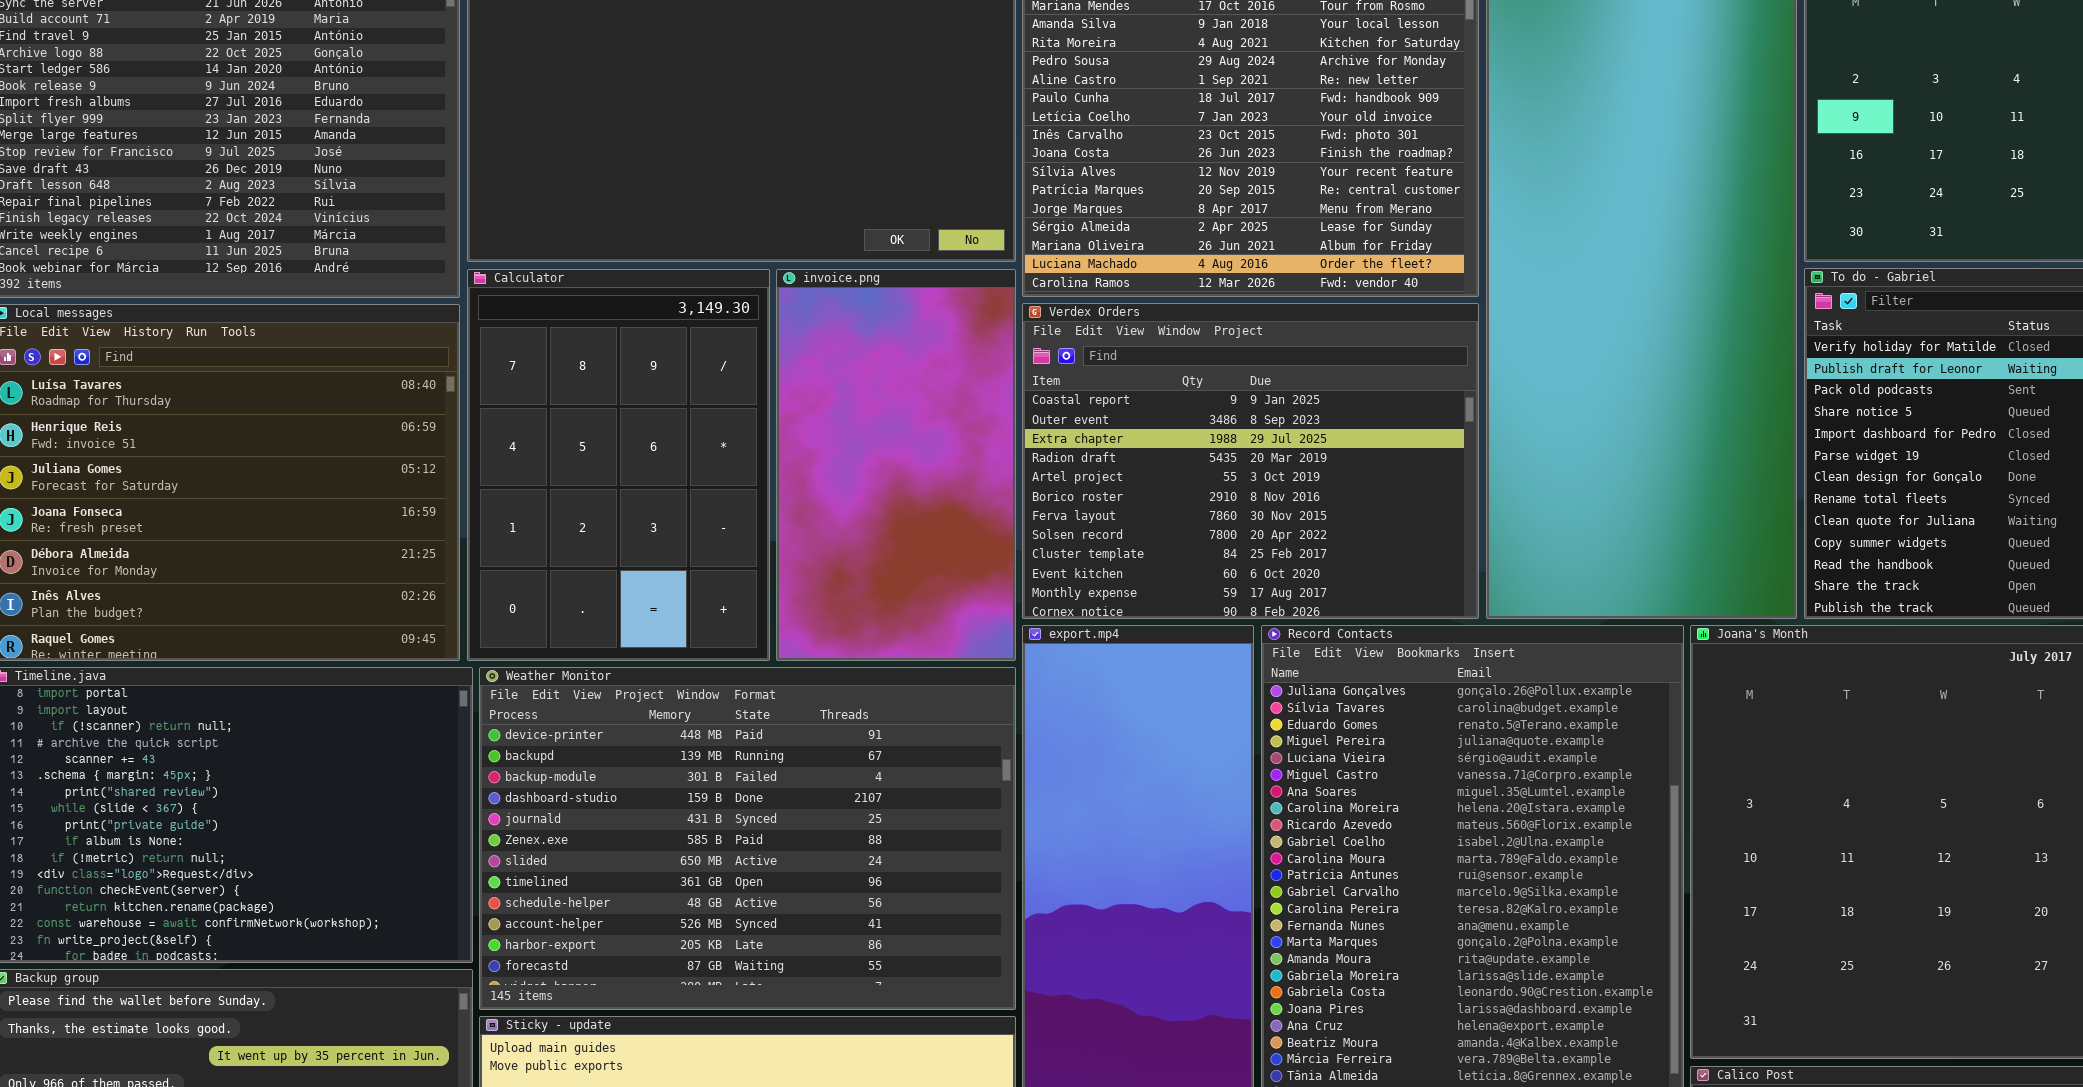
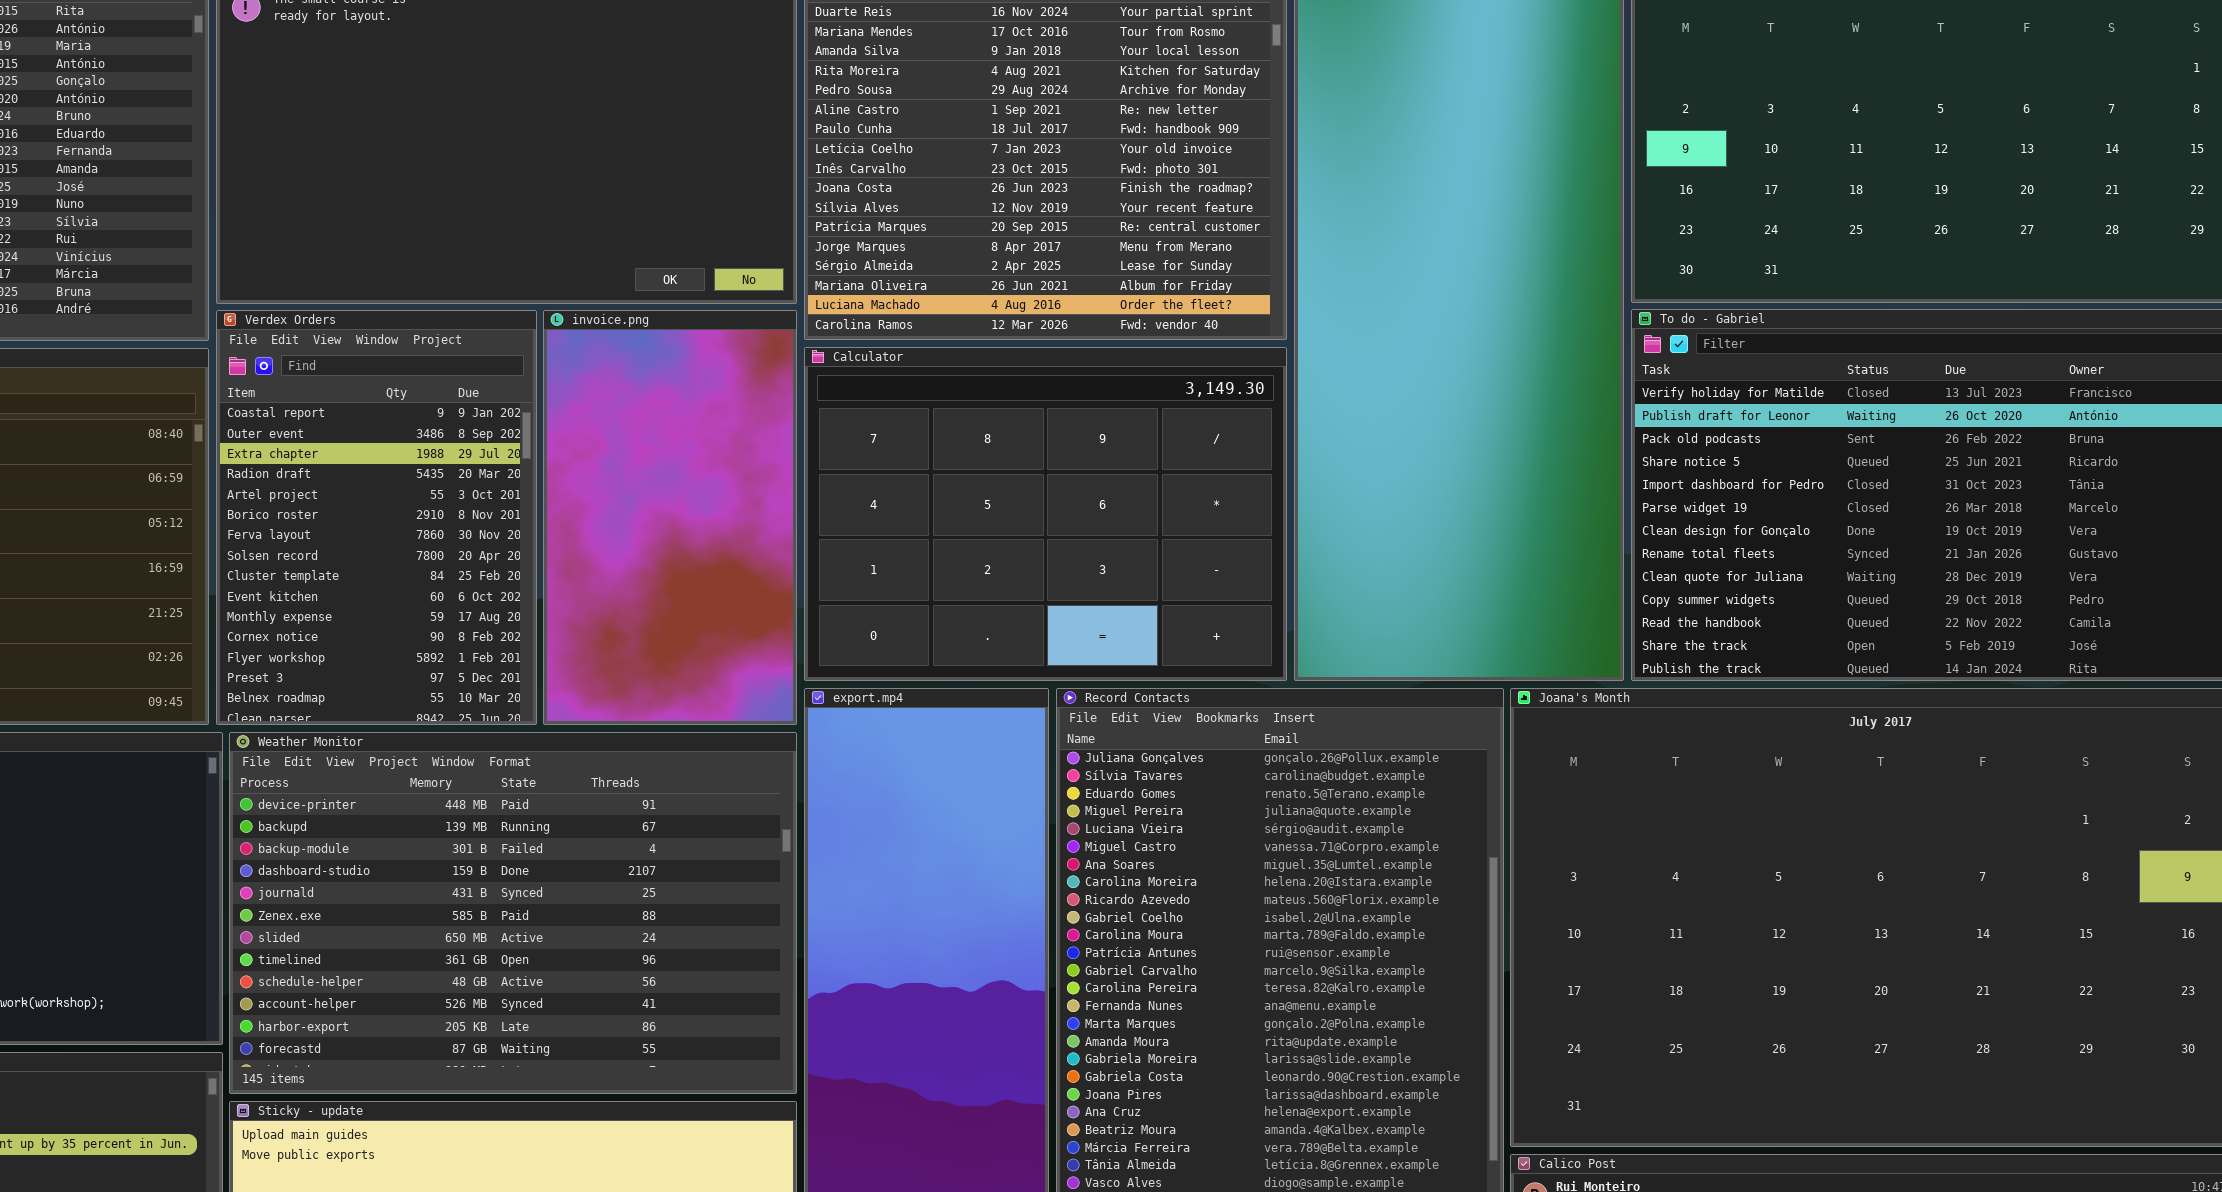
Calculator: [467,269,770,661] -> [804,347,1287,681], moved, resized
Verdex Orders: [1022,303,1479,619] -> [216,310,537,725], moved, resized

